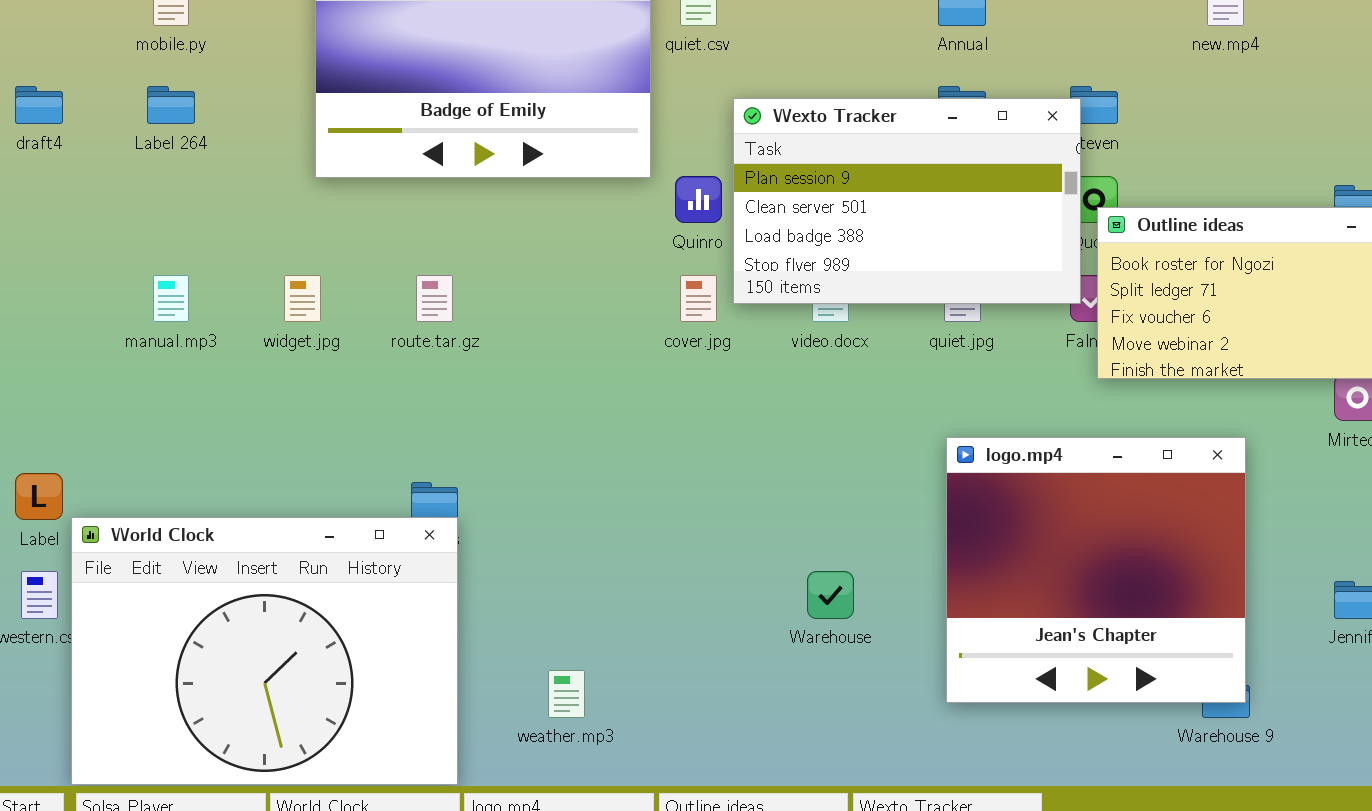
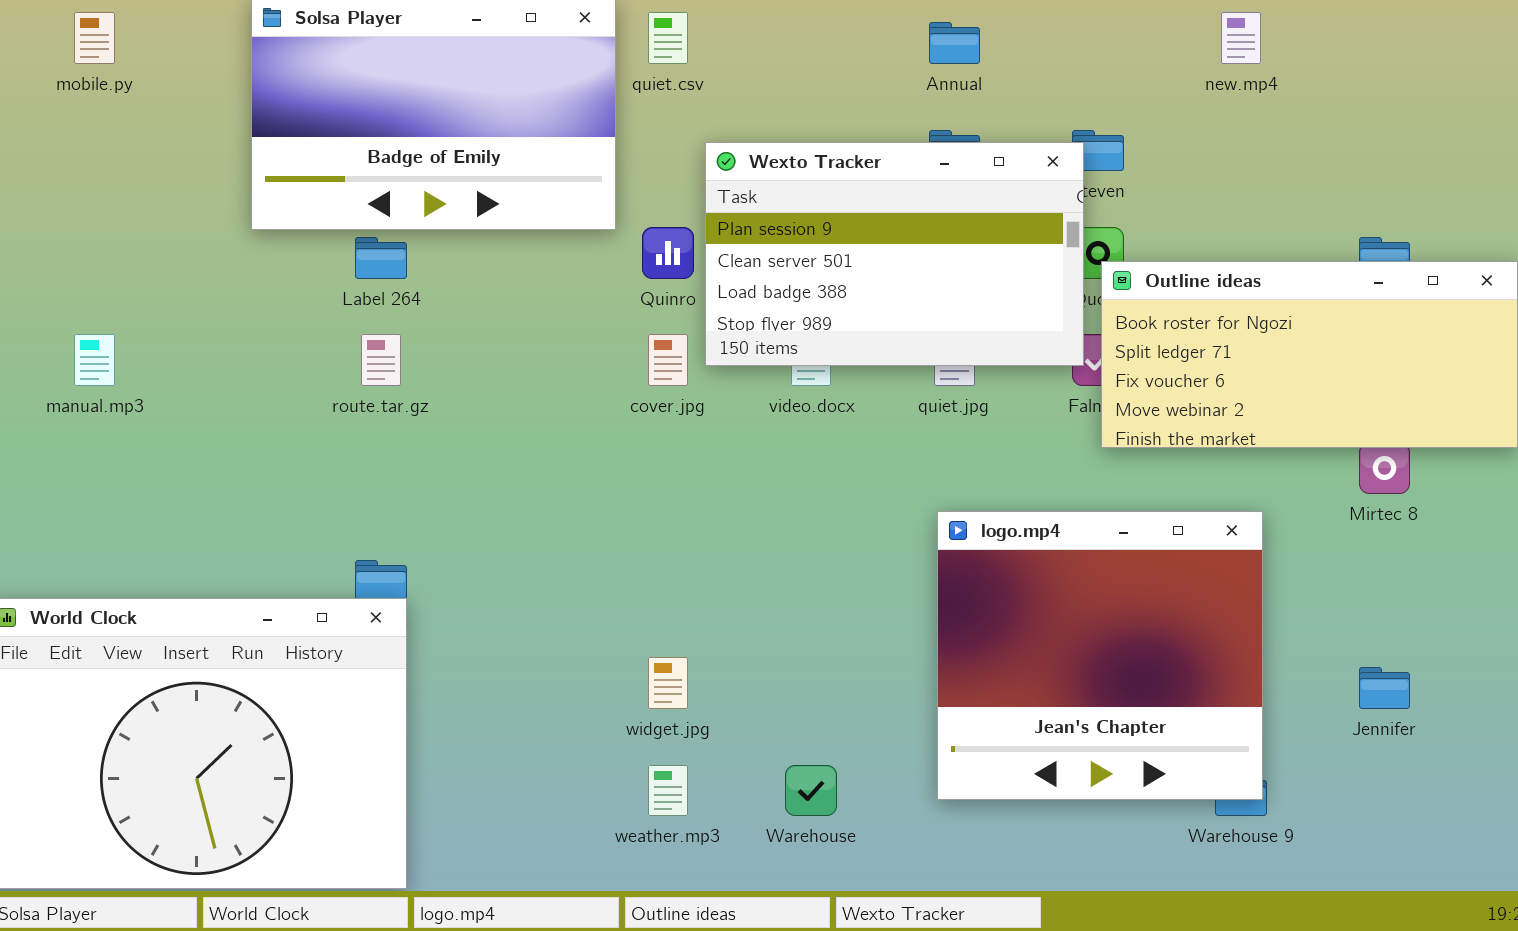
Label 264: [147,86,195,124] -> [355,237,407,279], moved
widget.jpg: [284,275,321,322] -> [648,657,688,709], moved
Warehouse: [807,571,854,619] -> [785,765,837,816], moved
weather.mp3: [548,670,585,718] -> [648,765,688,816], moved

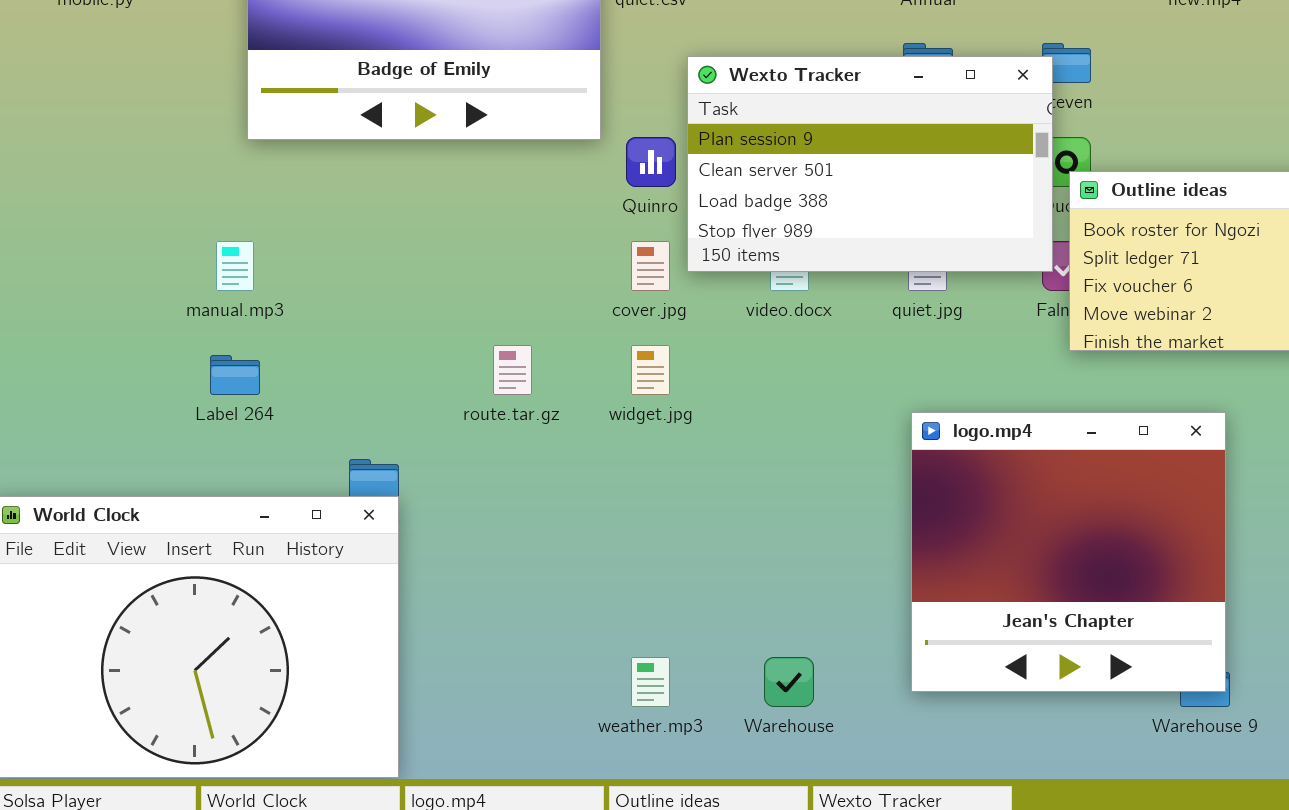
Label 264: [355,237,407,279] -> [210,355,260,395], moved
manual.mp3: [74,334,115,386] -> [216,241,254,291], moved
route.tar.gz: [361,334,401,386] -> [493,345,532,395], moved
widget.jpg: [648,657,688,709] -> [631,345,670,395], moved

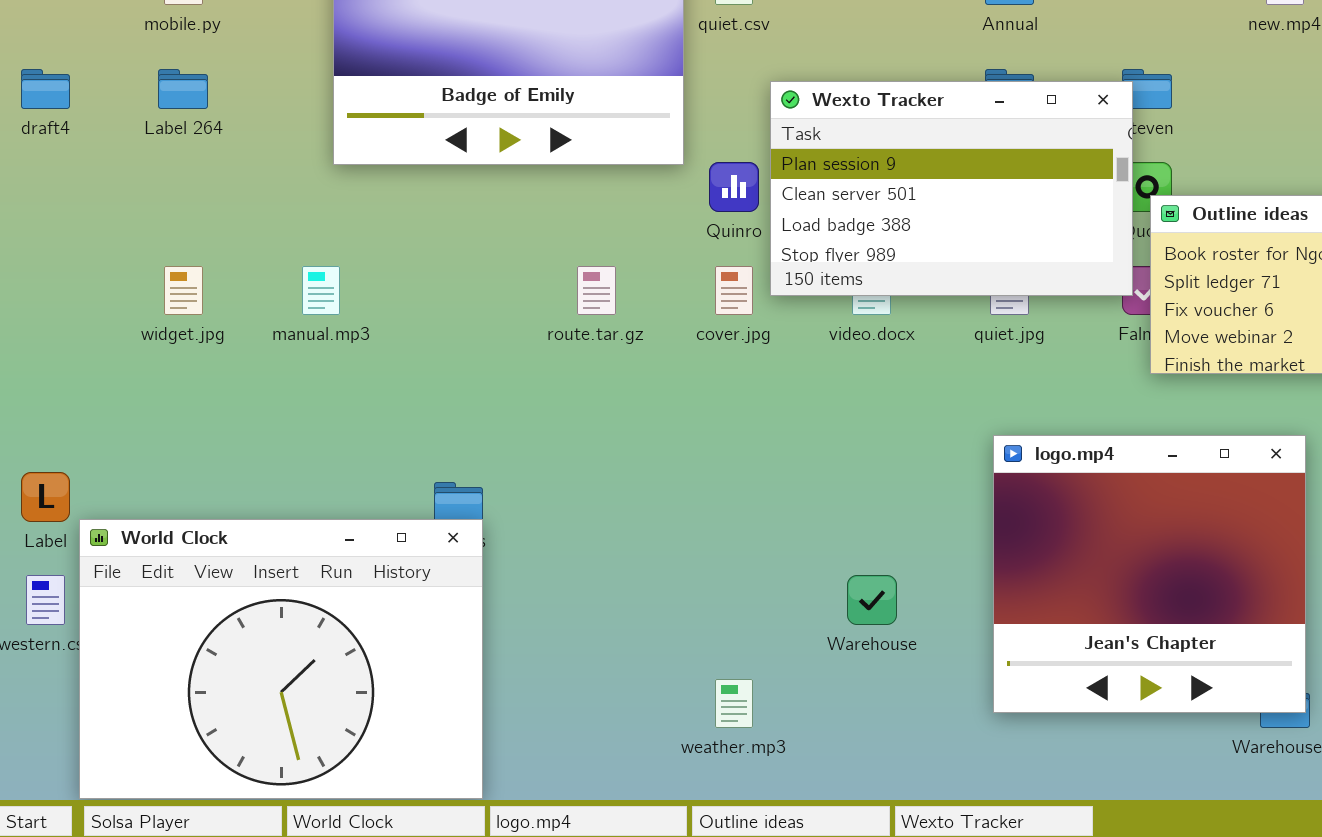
route.tar.gz: [493,345,532,395] -> [577,266,616,315], moved
widget.jpg: [631,345,670,395] -> [164,266,203,315], moved
Label 264: [210,355,260,395] -> [158,69,208,109], moved
Warehouse: [764,657,814,707] -> [847,575,897,625], moved

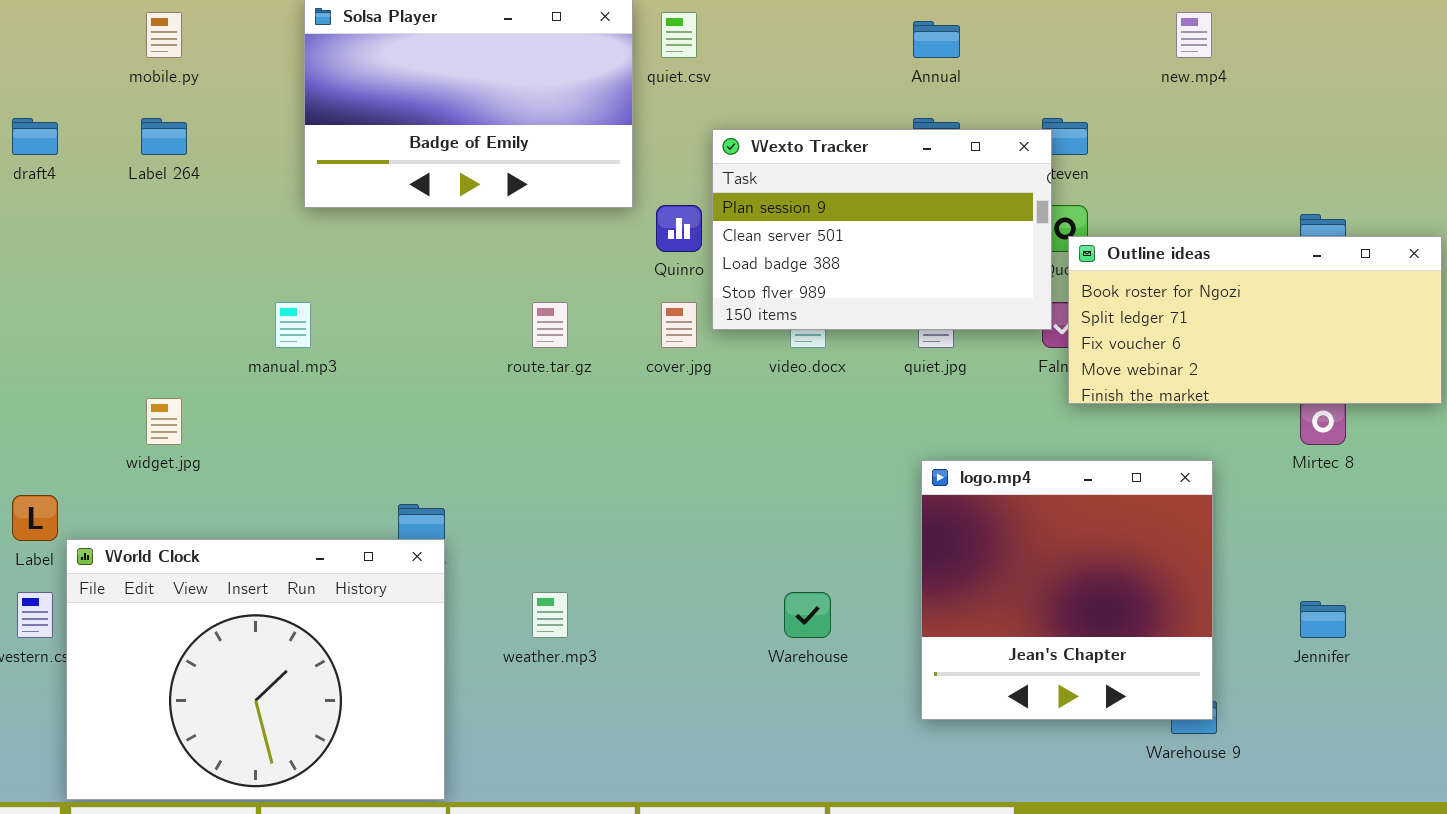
widget.jpg: [164,266,203,315] -> [146,398,182,445], moved
weather.mp3: [715,679,753,728] -> [532,592,568,638], moved

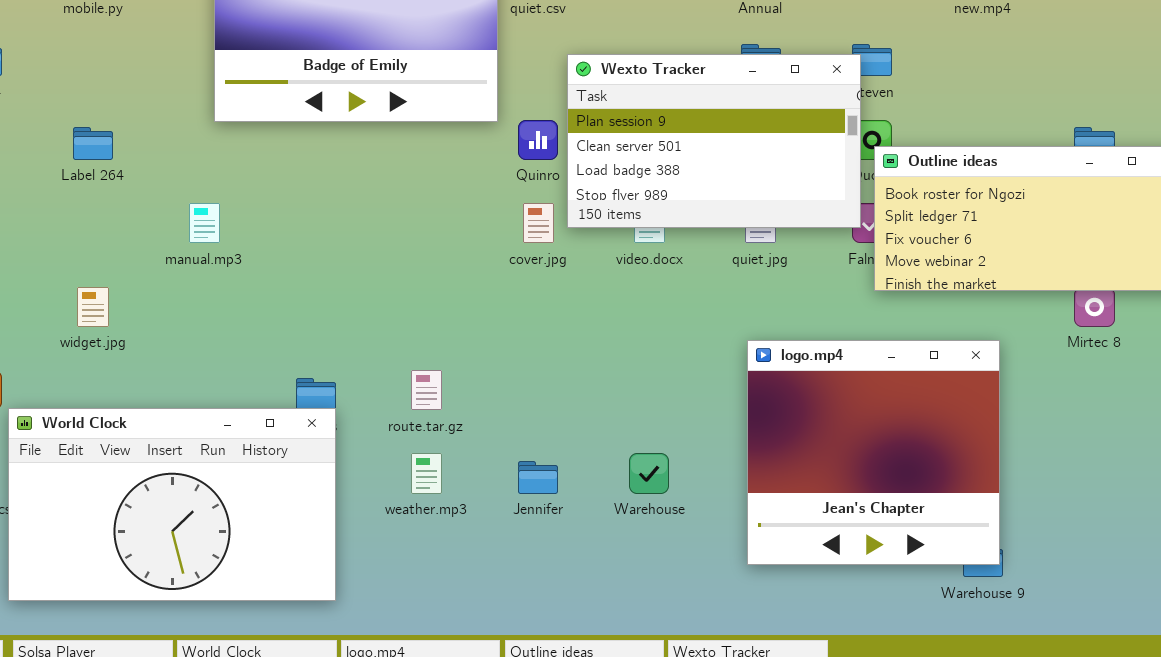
Label 264: [141,118,187,155] -> [73,127,113,160], moved
route.tar.gz: [532,302,568,348] -> [411,370,442,410], moved
World Clock: [66,539,445,800] -> [8,408,336,601], resized
Jennifer: [1300,601,1346,638] -> [518,461,558,494], moved

